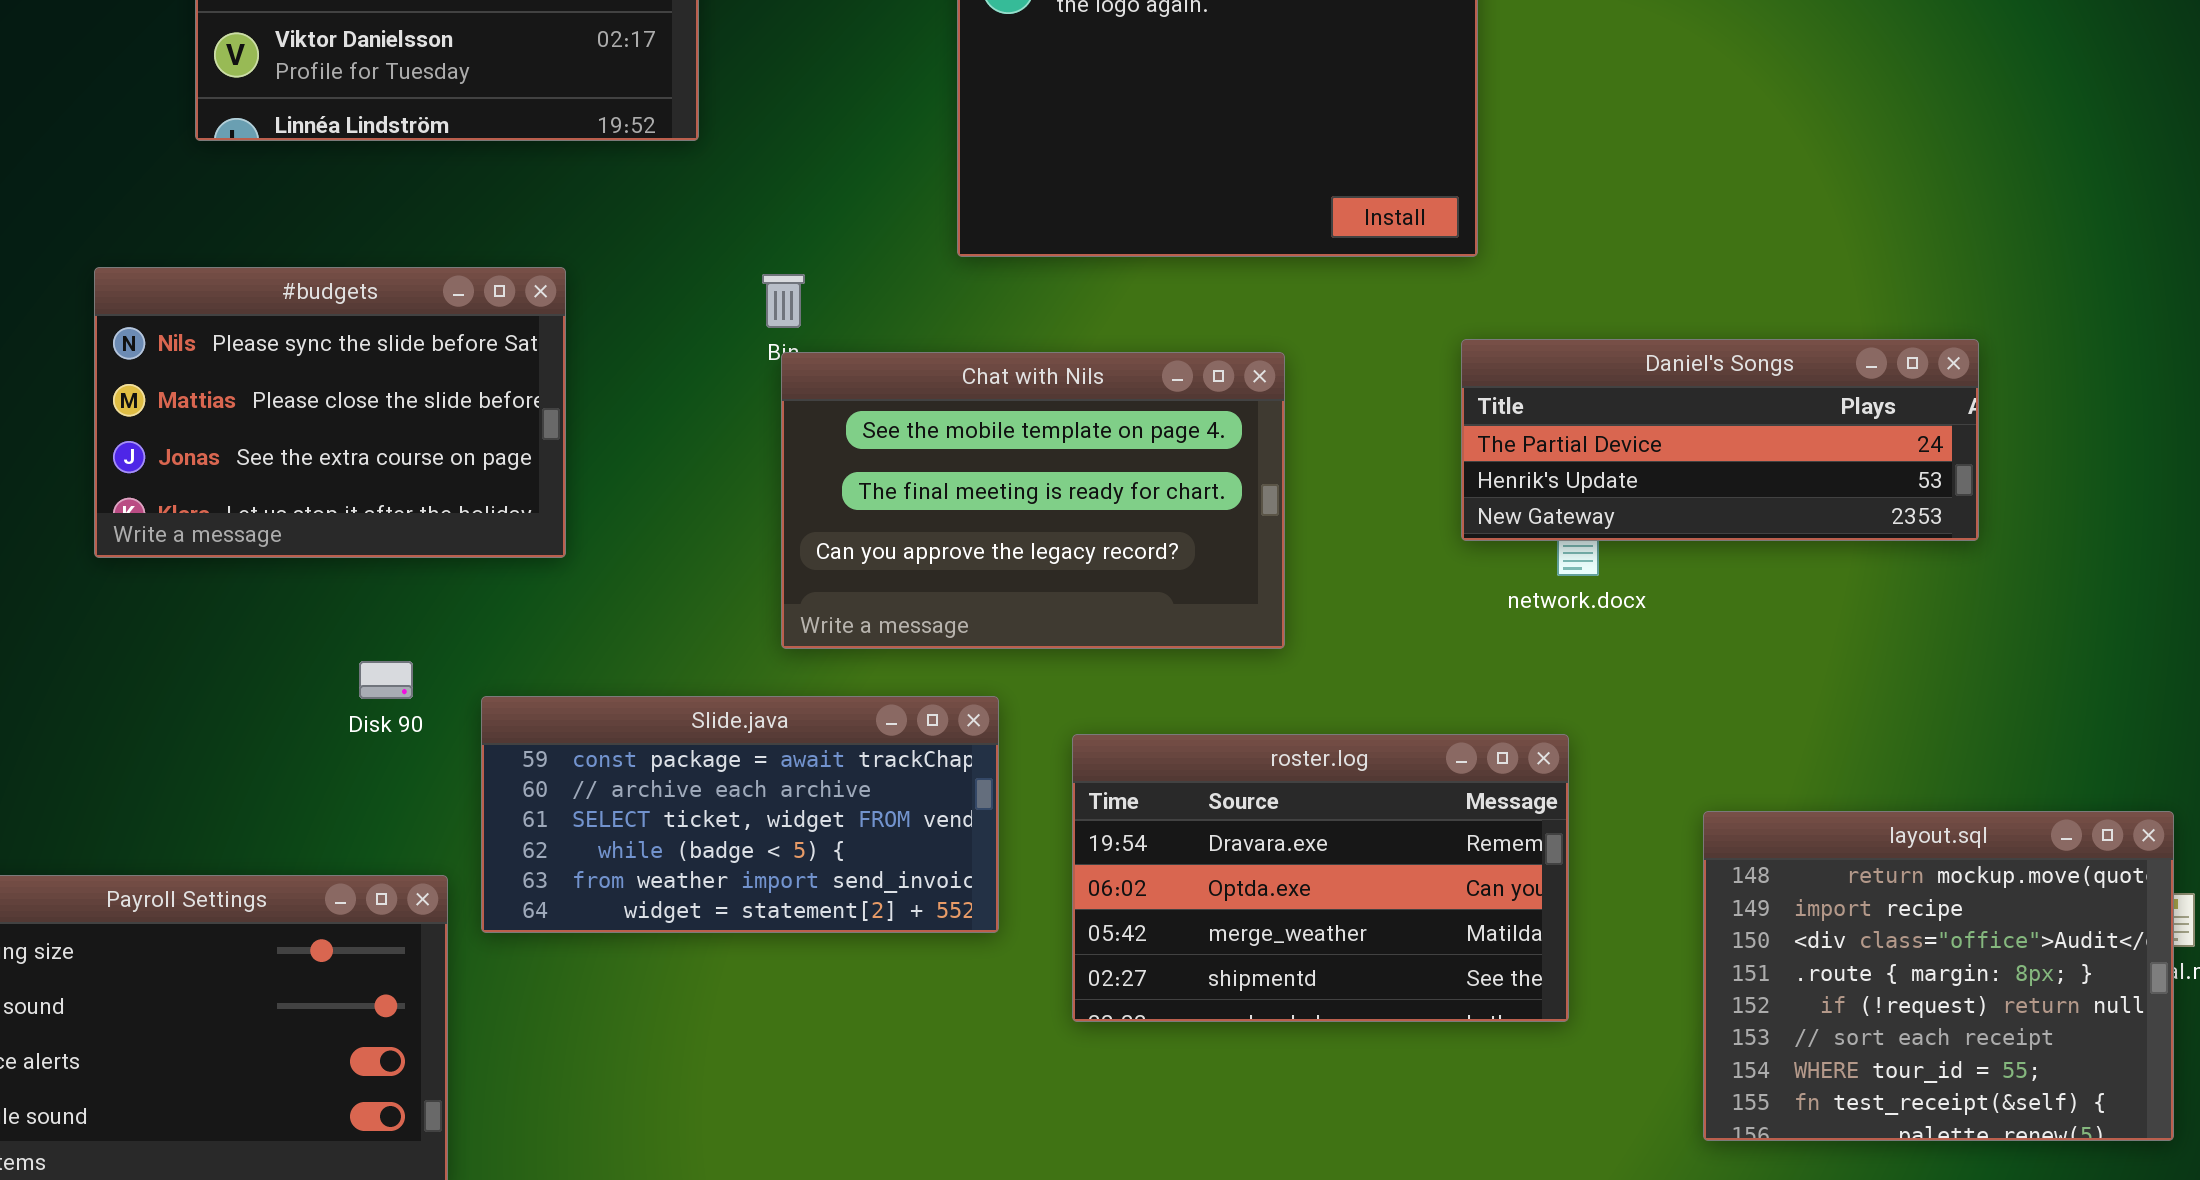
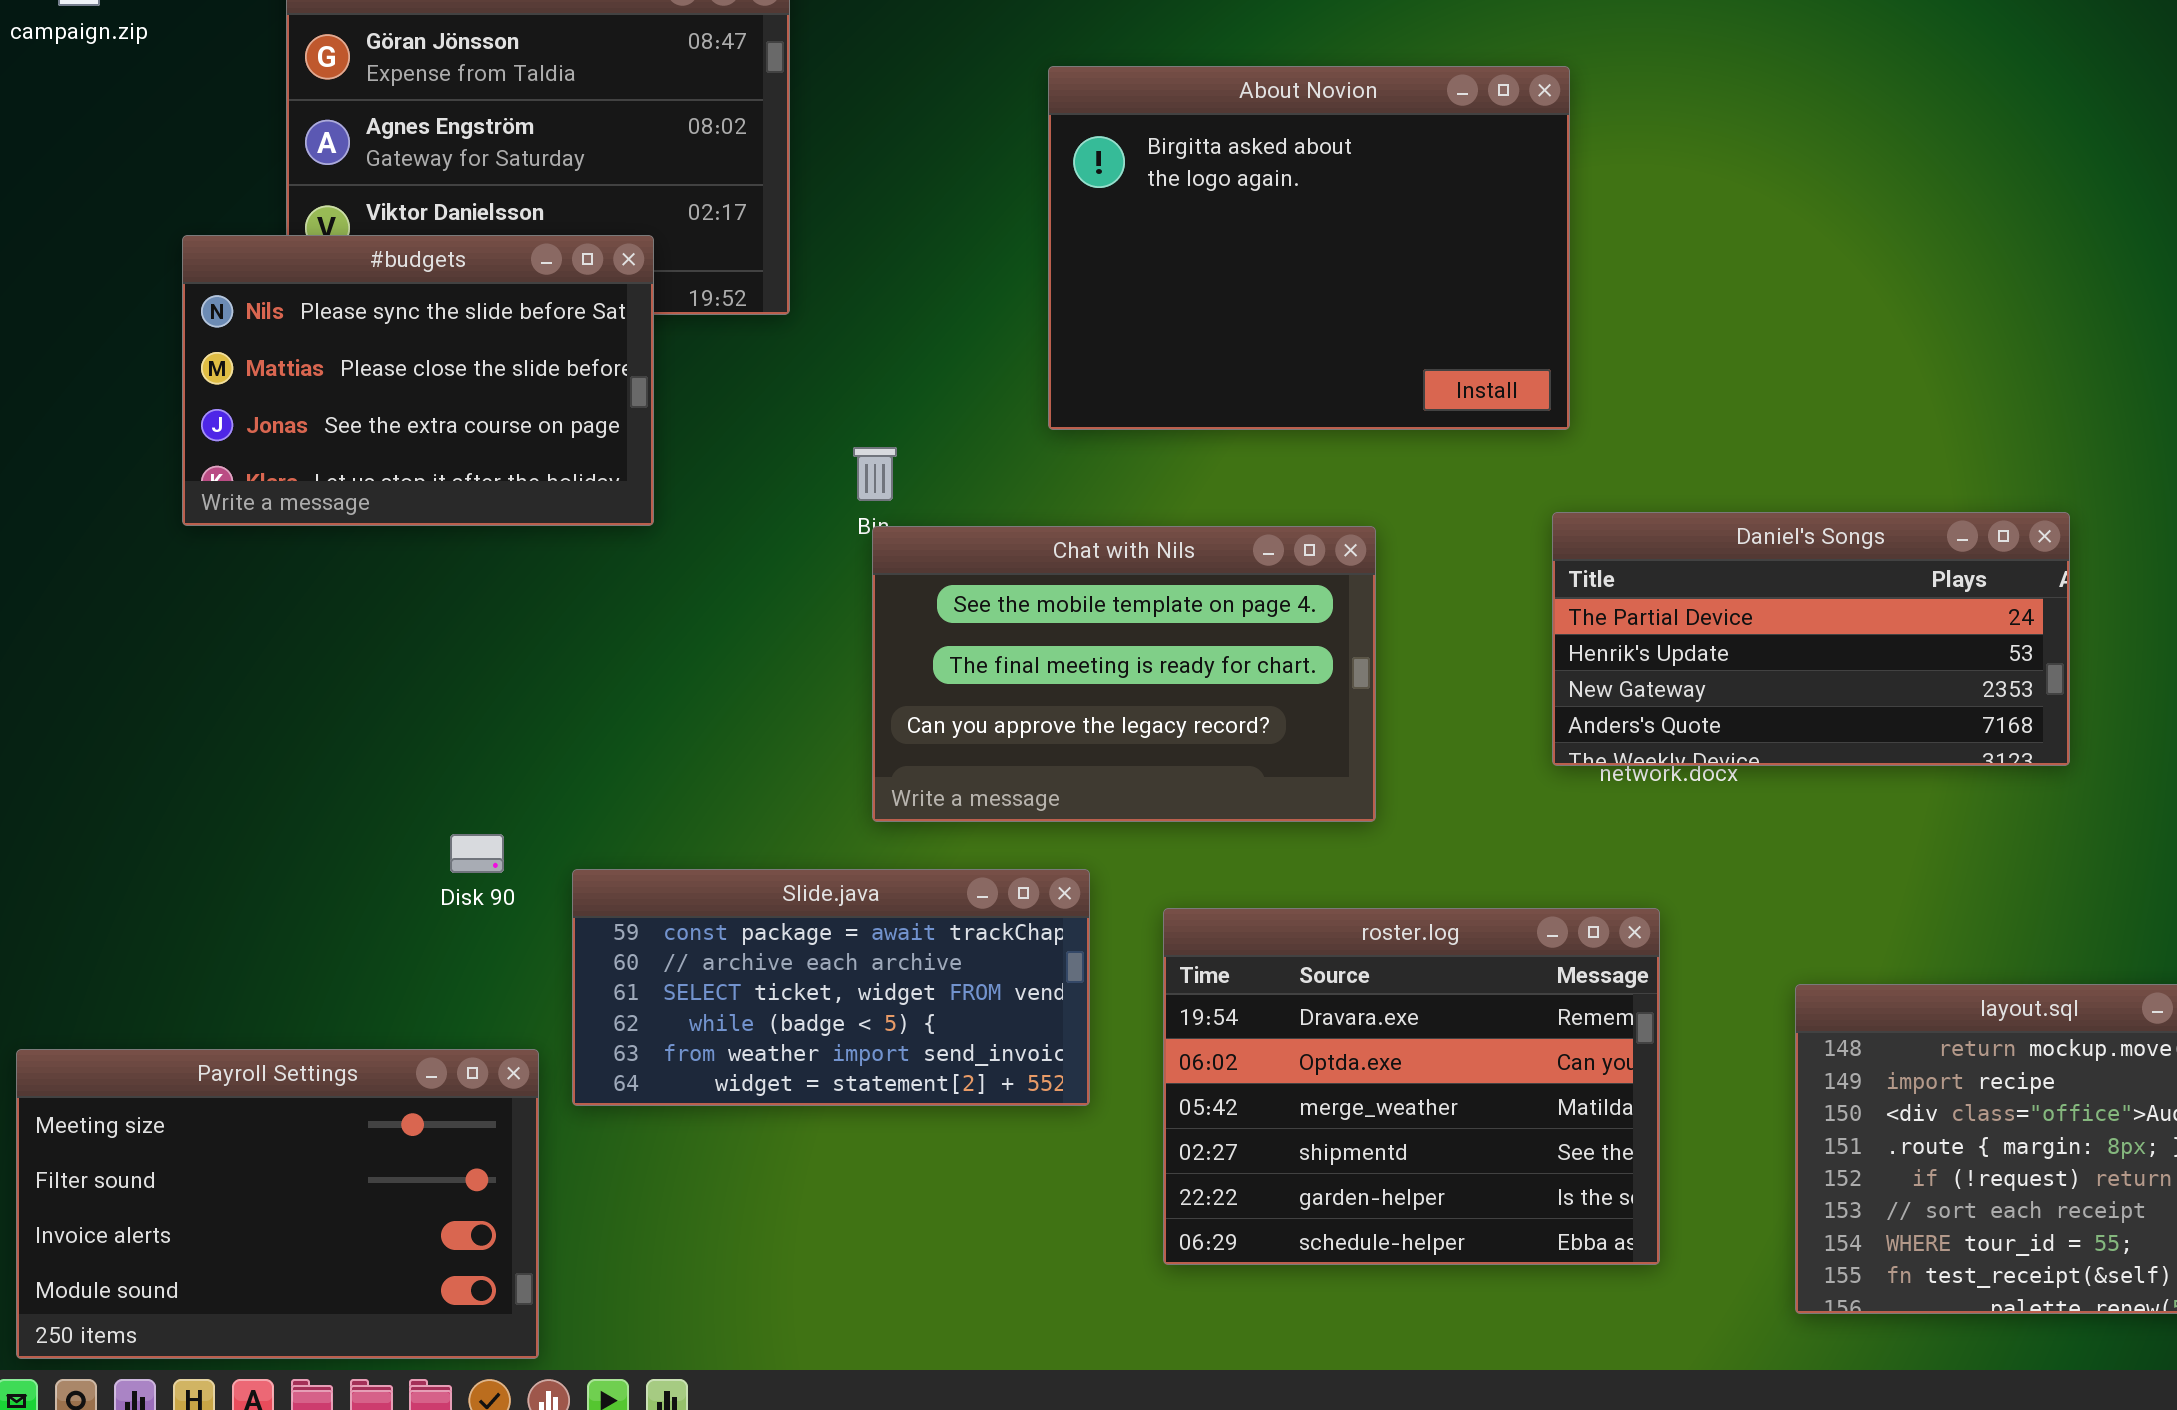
#budgets: [94,267,566,558] -> [182,235,654,526], moved
Daniel's Songs: [1461,339,1979,541] -> [1552,512,2070,766], resized
roster.log: [1072,734,1569,1022] -> [1163,908,1660,1265], resized

